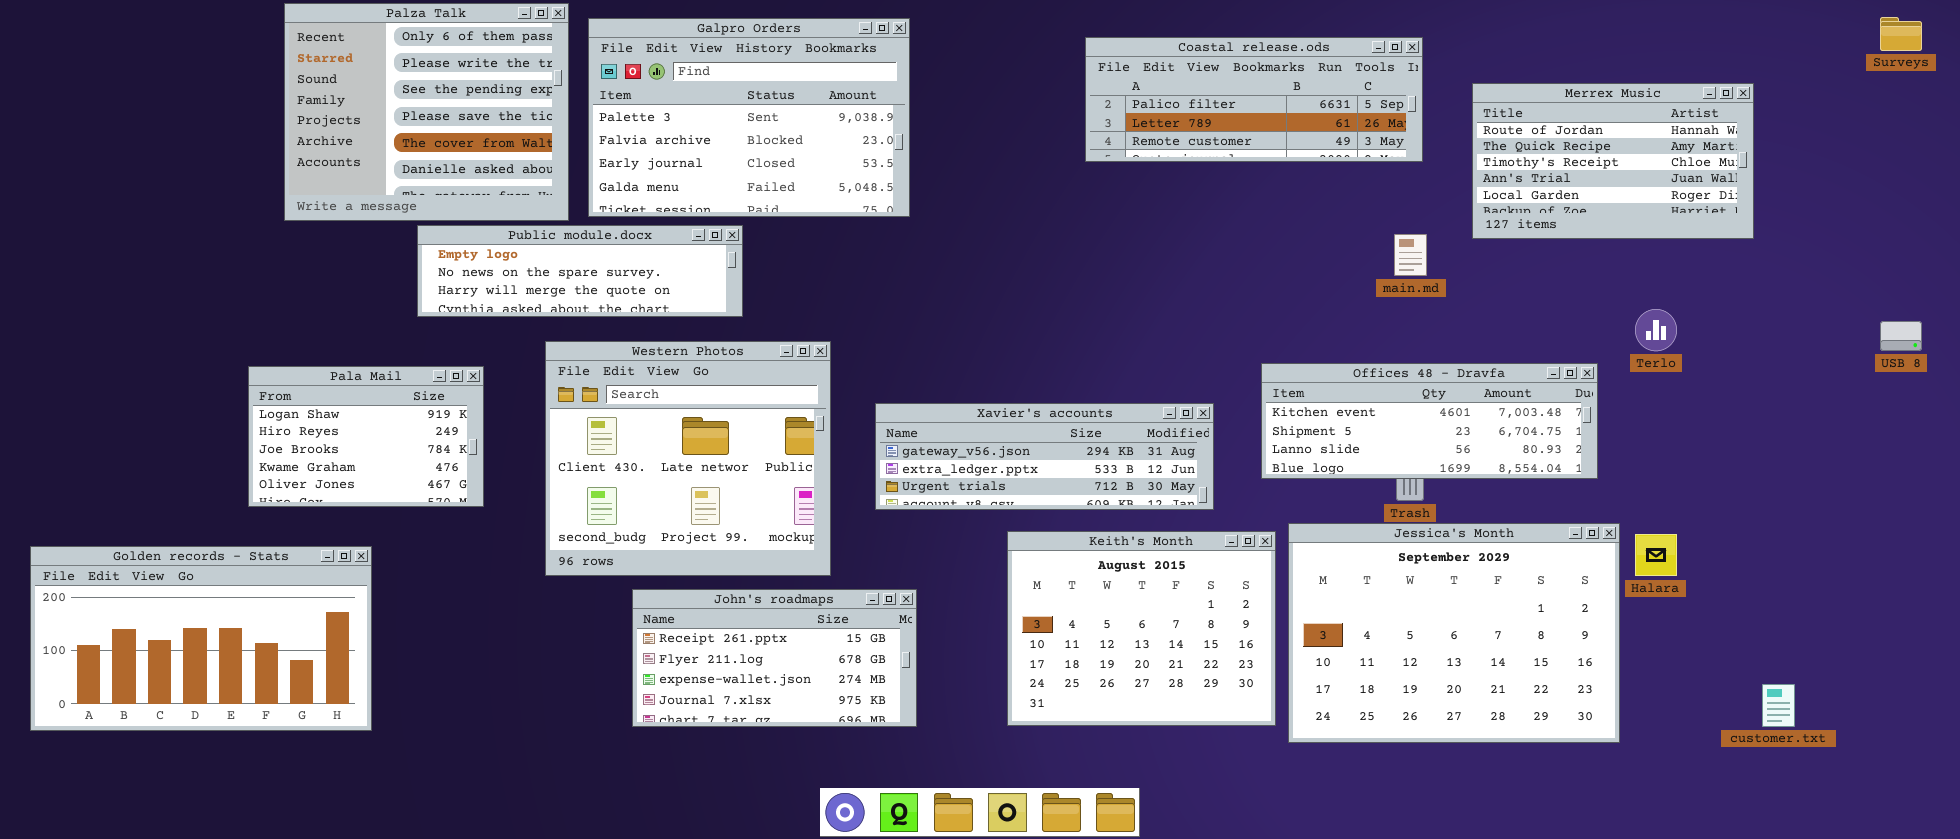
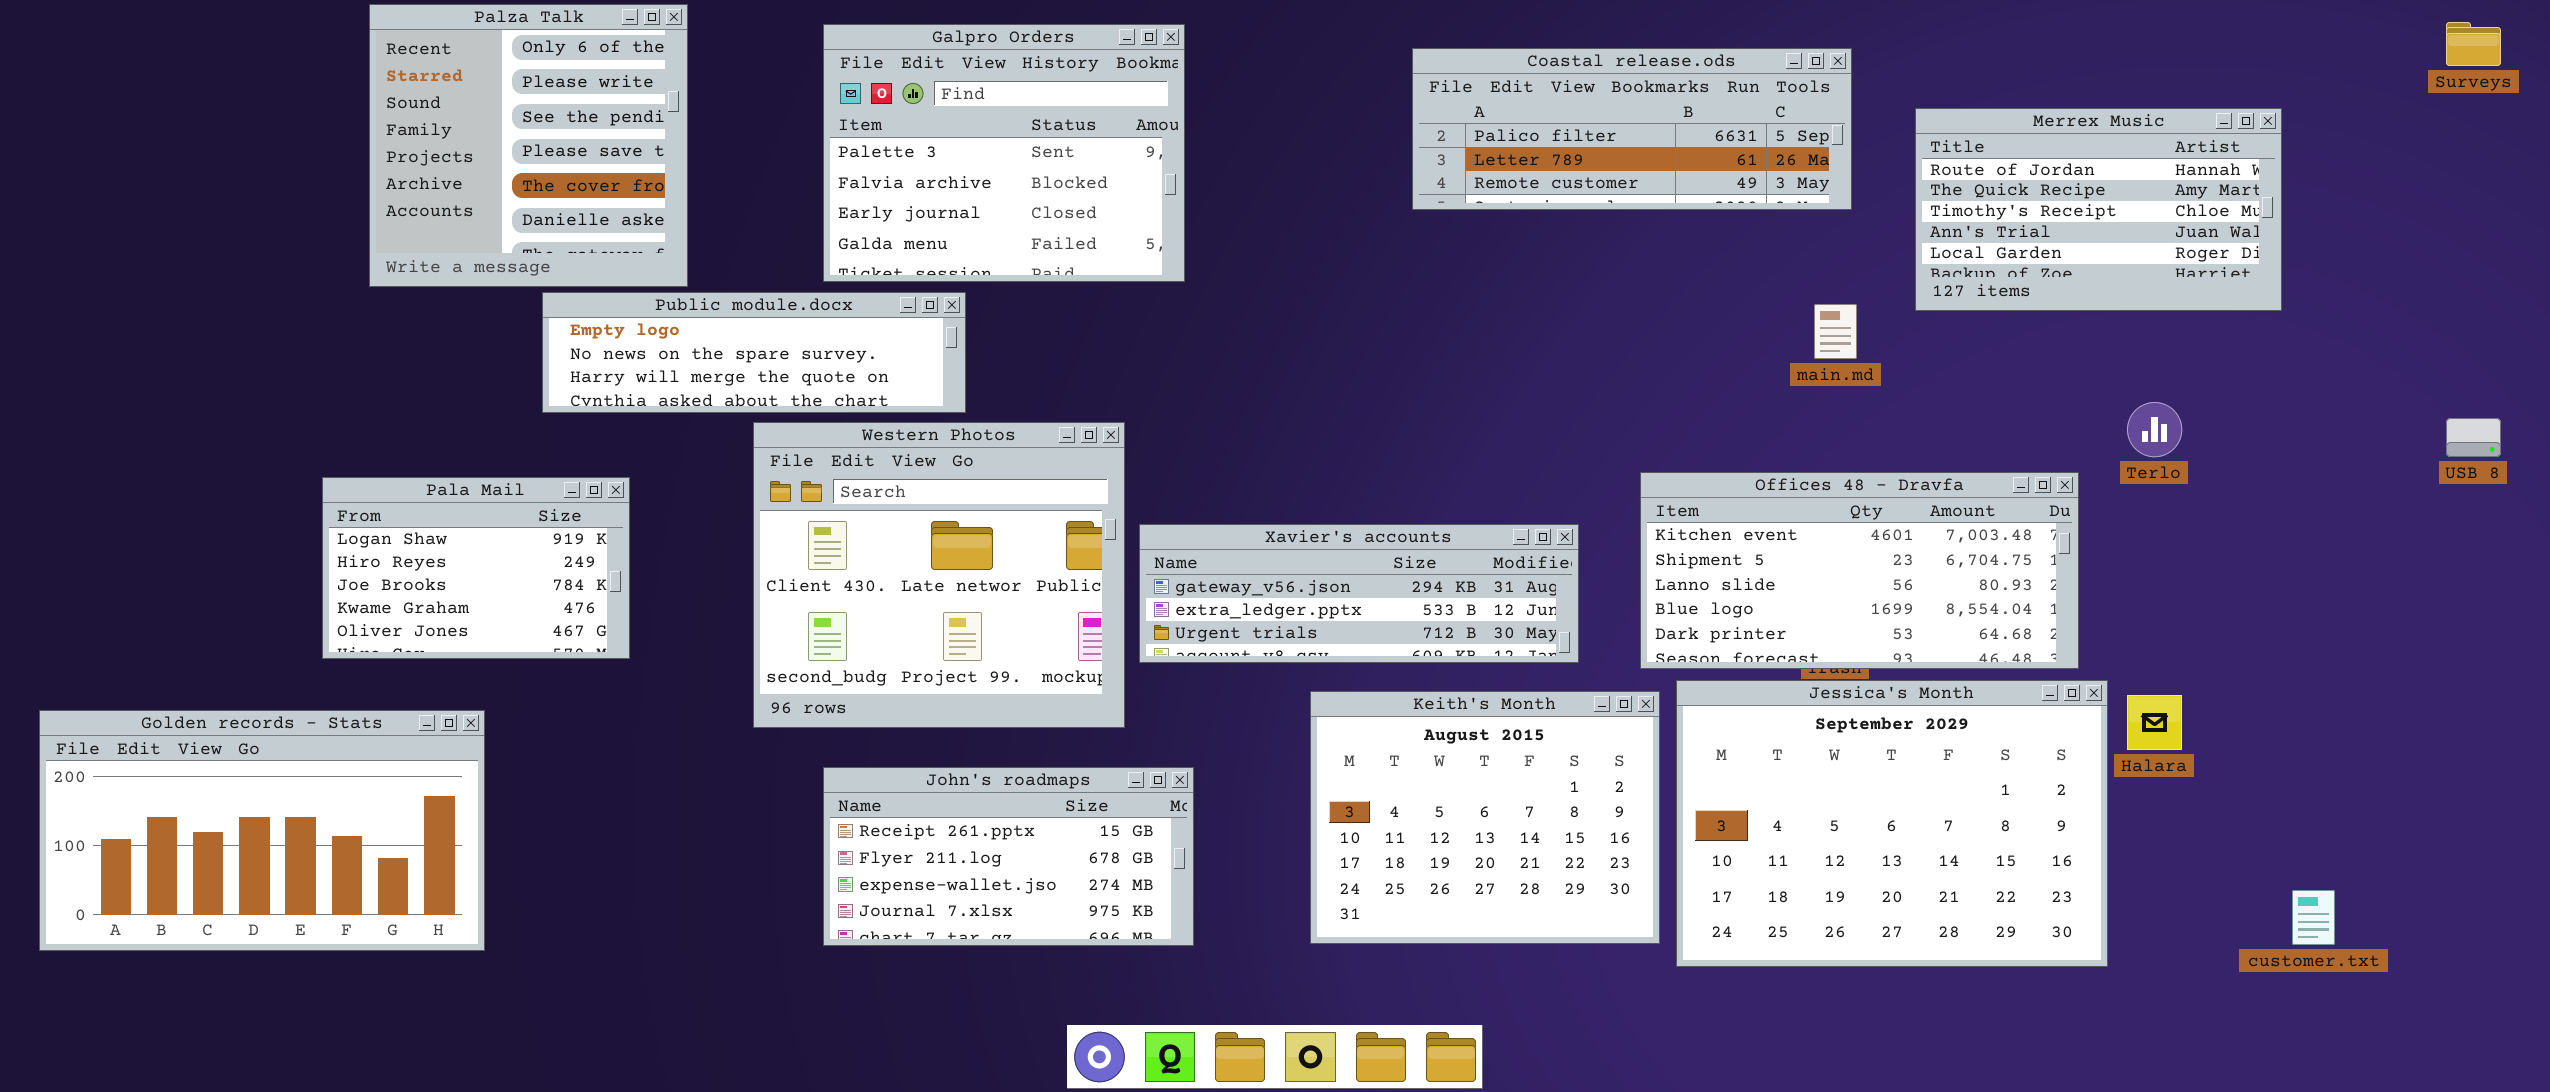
Palza Talk: [284,3,569,221] -> [369,4,688,287], resized
Galpro Orders: [588,18,910,217] -> [823,24,1185,282], resized
Western Photos: [545,341,831,576] -> [753,422,1125,728], moved
Offices 48 - Dravfa: [1261,363,1598,479] -> [1640,472,2079,669], resized

